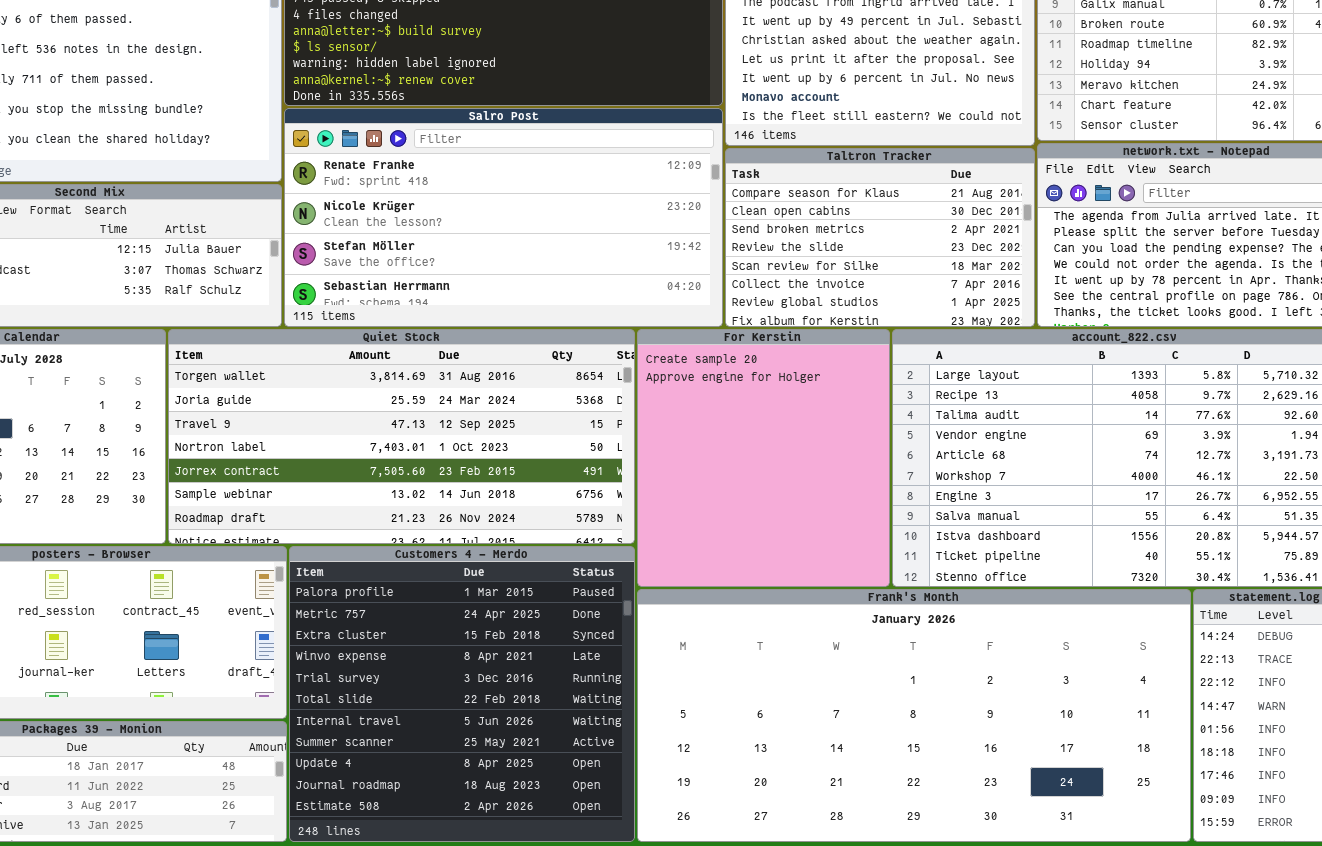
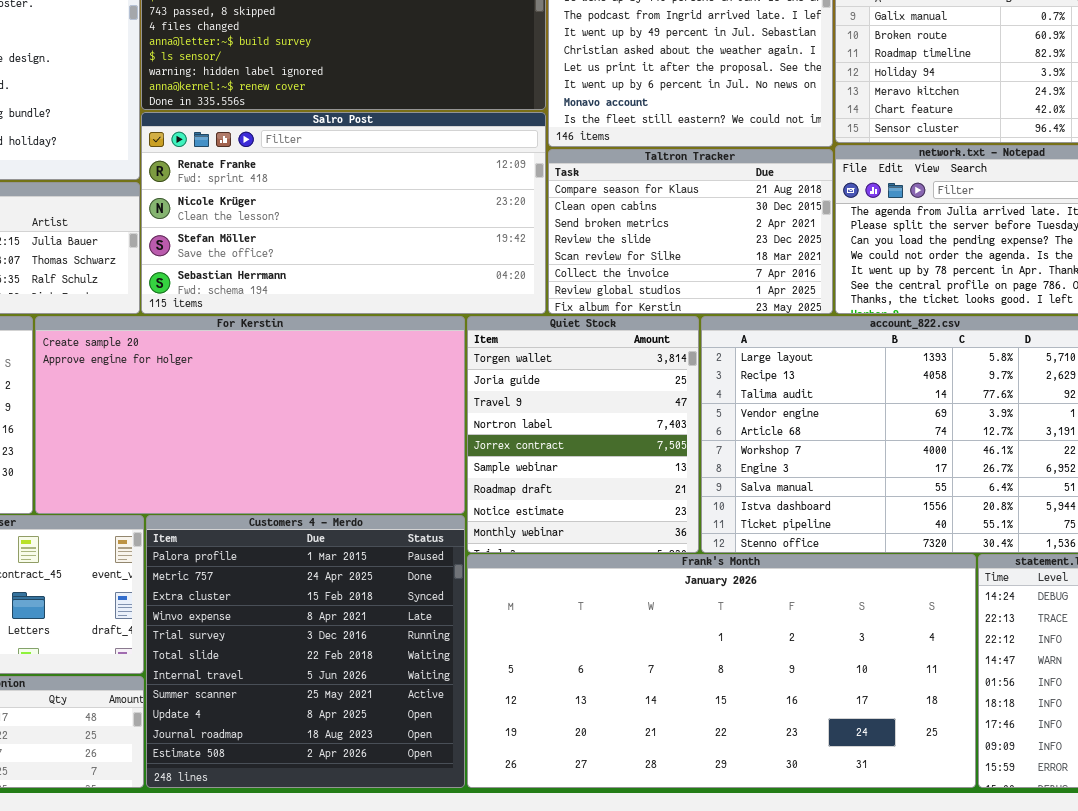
Quiet Stock: [168,329,635,544] -> [467,316,699,553], moved, resized
For Kerstin: [637,329,890,587] -> [35,316,465,514], moved, resized

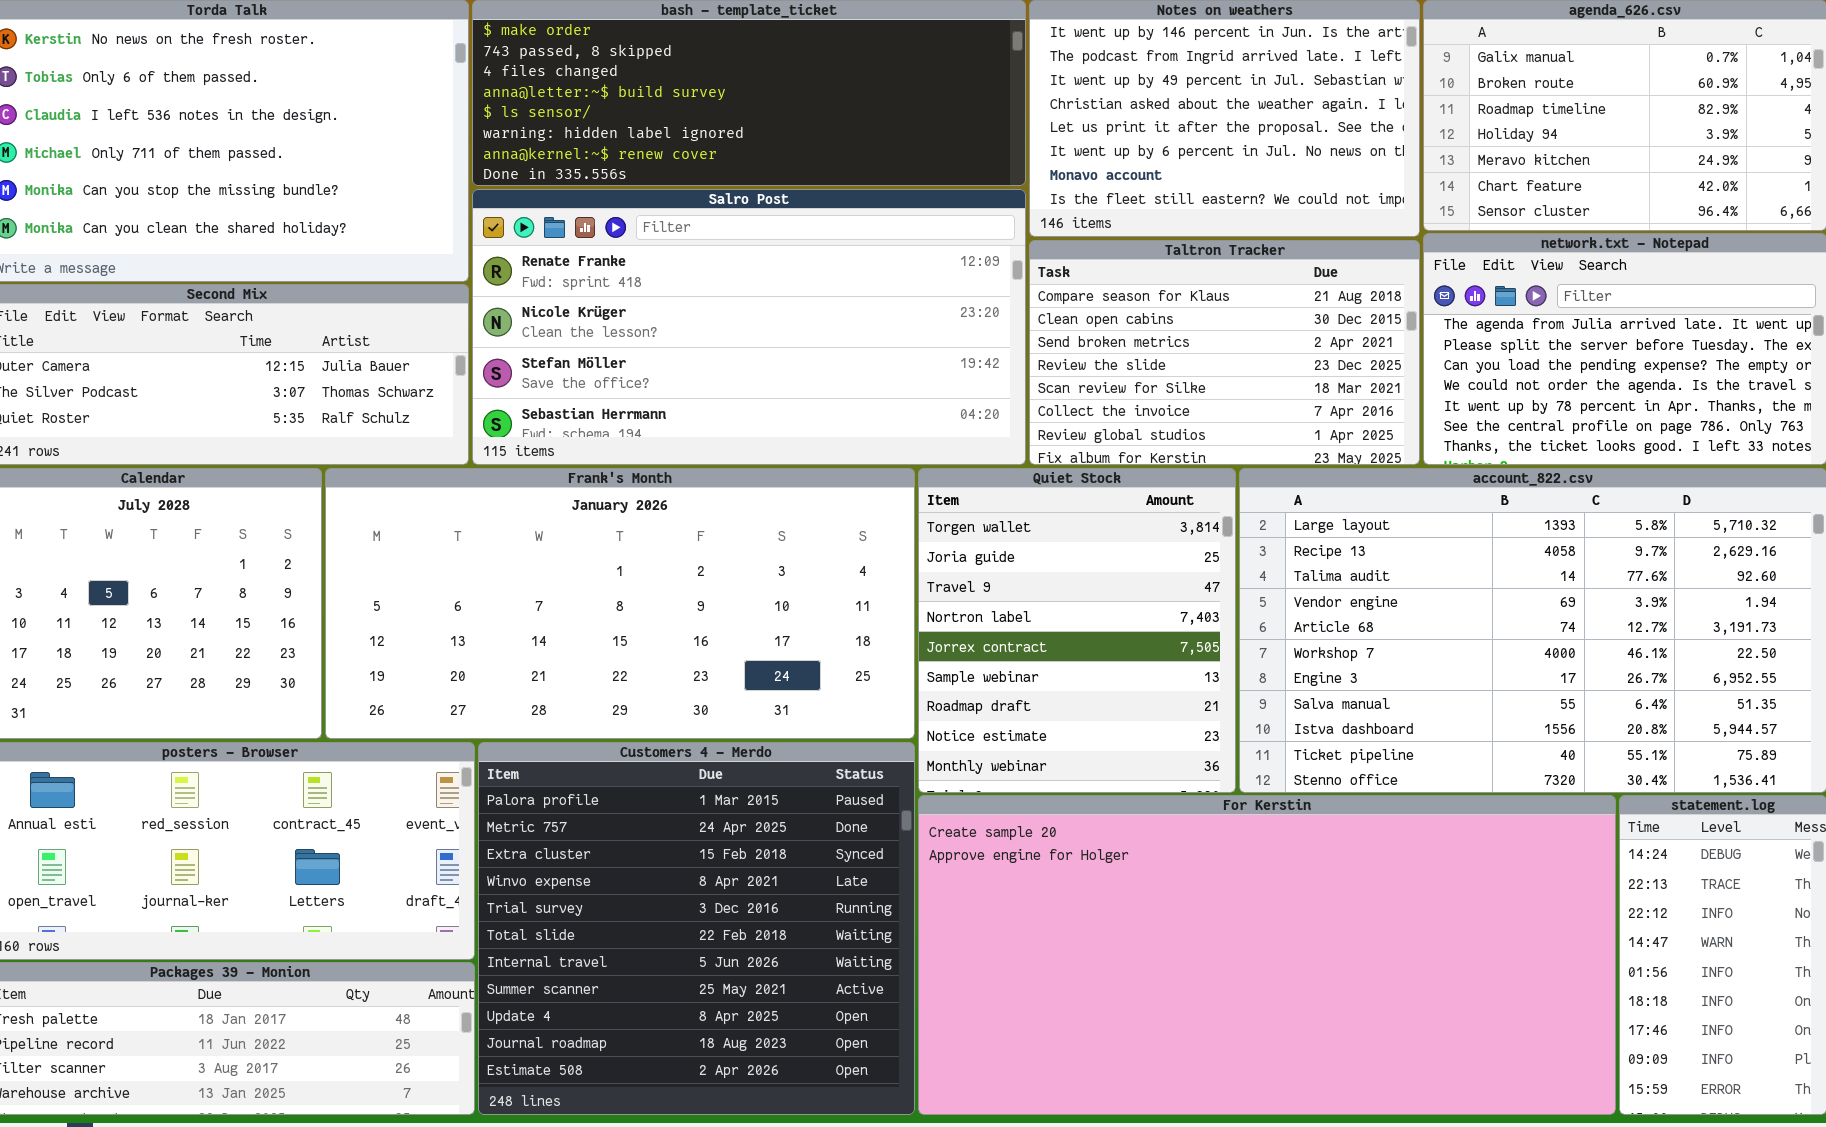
For Kerstin: [35,316,465,514] -> [918,795,1616,1115], moved, resized
Frank's Month: [467,554,976,788] -> [325,468,915,739], moved, resized

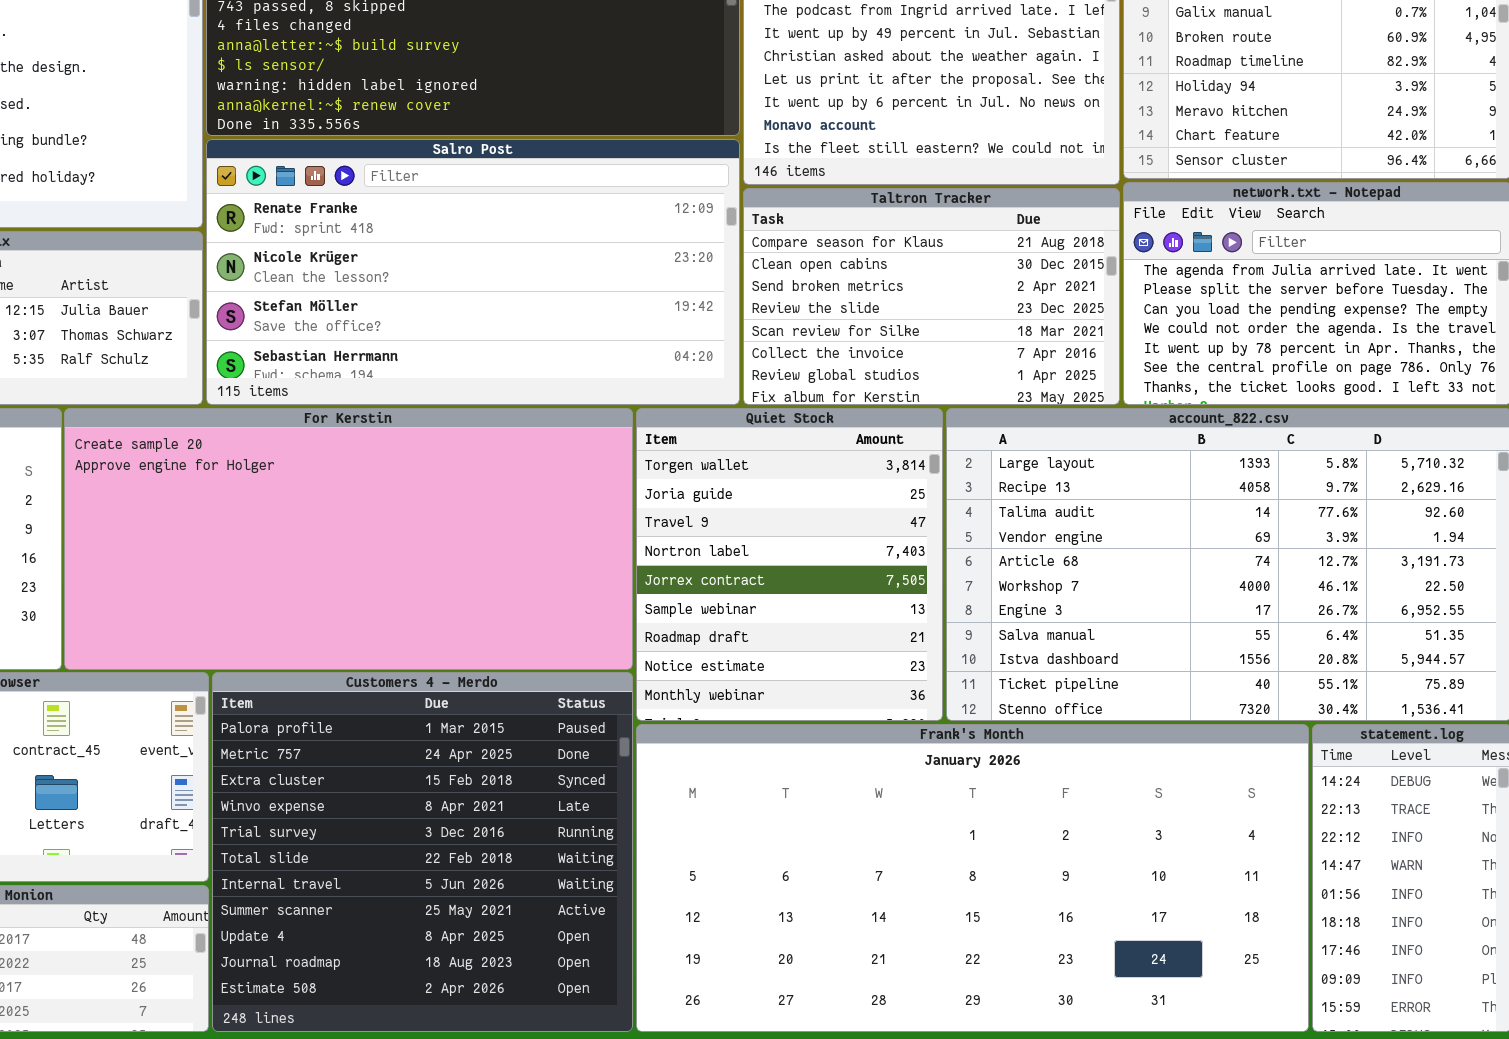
Frank's Month: [325,468,915,739] -> [636,724,1309,1032], moved, resized
For Kerstin: [918,795,1616,1115] -> [64,408,633,670], moved, resized

